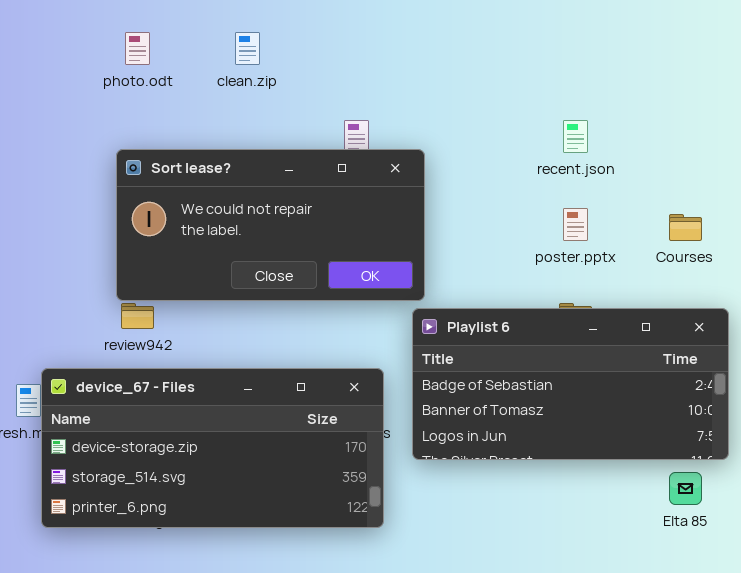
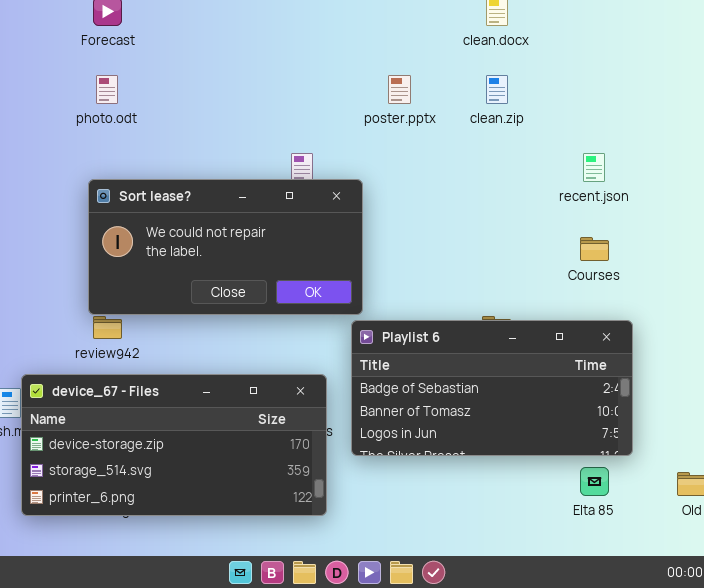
clean.zip: [235,32,260,65] -> [486,75,508,104], moved
recent.json: [563,120,588,153] -> [583,153,605,182], moved
poster.pptx: [563,208,588,241] -> [388,75,411,104], moved

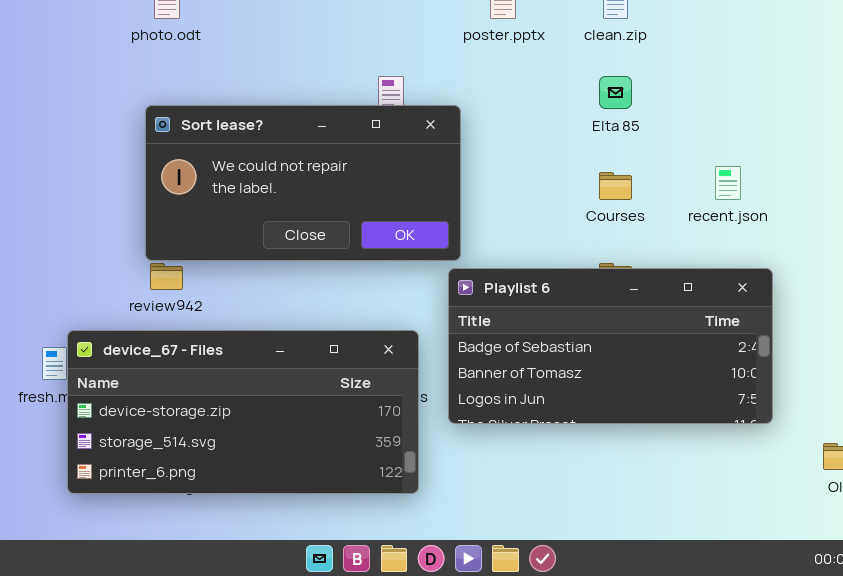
recent.json: [583,153,605,182] -> [715,166,741,200], moved
Courses: [580,237,609,261] -> [599,172,632,200], moved
Elta 85: [580,467,609,496] -> [599,76,632,109], moved

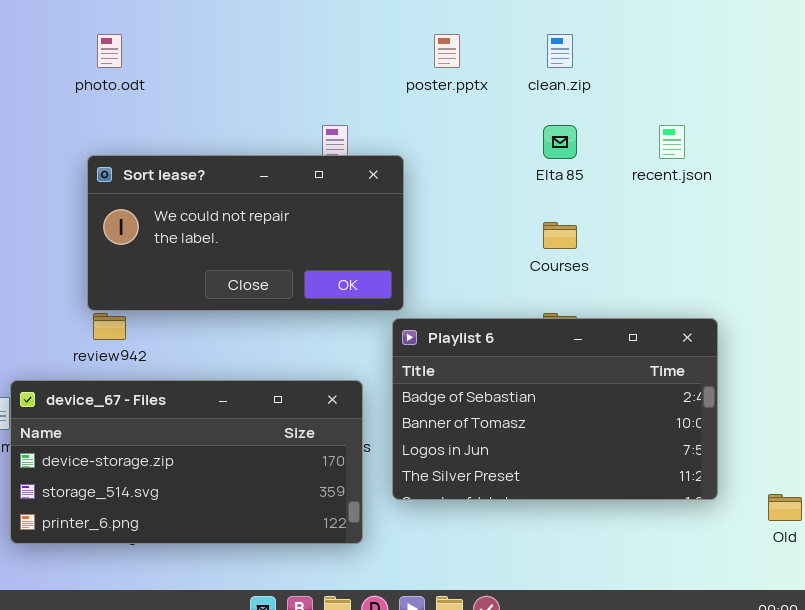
recent.json: [715,166,741,200] -> [659,125,685,159], moved
Playlist 6: [448,268,773,424] -> [392,318,718,500], resized

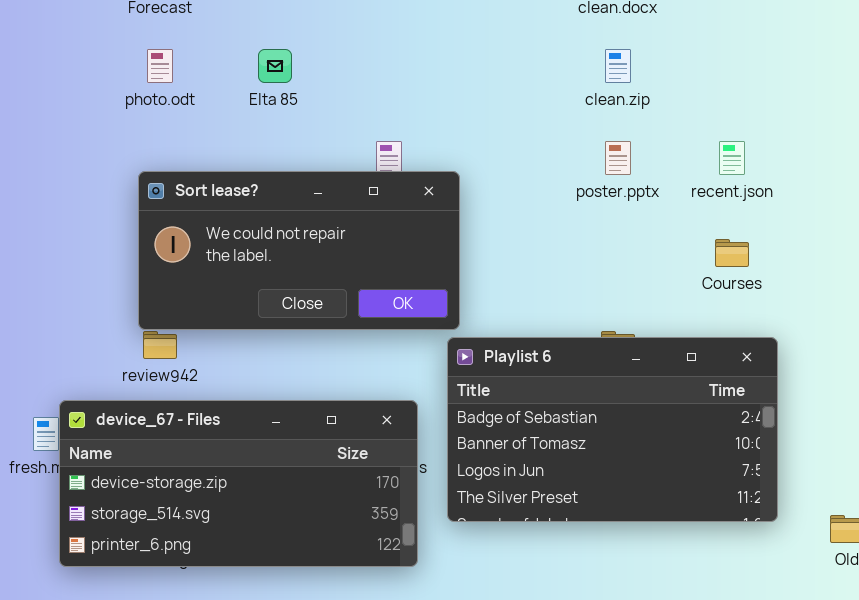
poster.pptx: [434,34,460,68] -> [605,141,631,175], moved
Elta 85: [543,125,577,159] -> [258,49,292,83], moved
Courses: [543,222,577,249] -> [715,239,749,267], moved

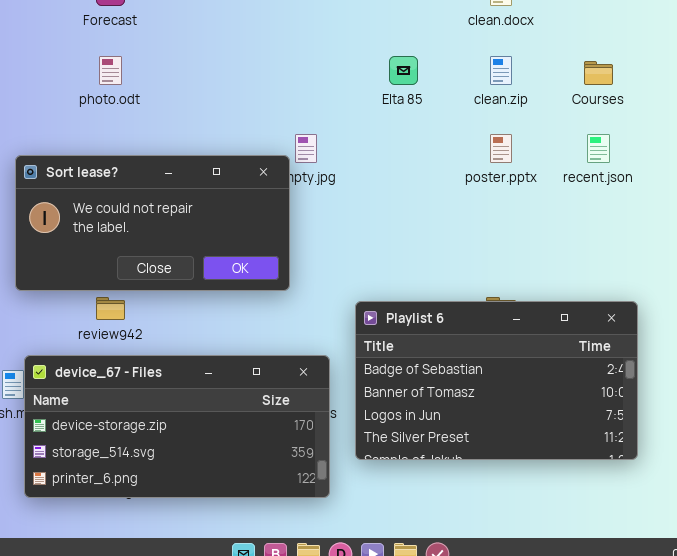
Elta 85: [258,49,292,83] -> [389,56,418,85], moved
Sort lease?: [138,171,460,330] -> [15,155,290,291], moved
Courses: [715,239,749,267] -> [584,61,613,85], moved

